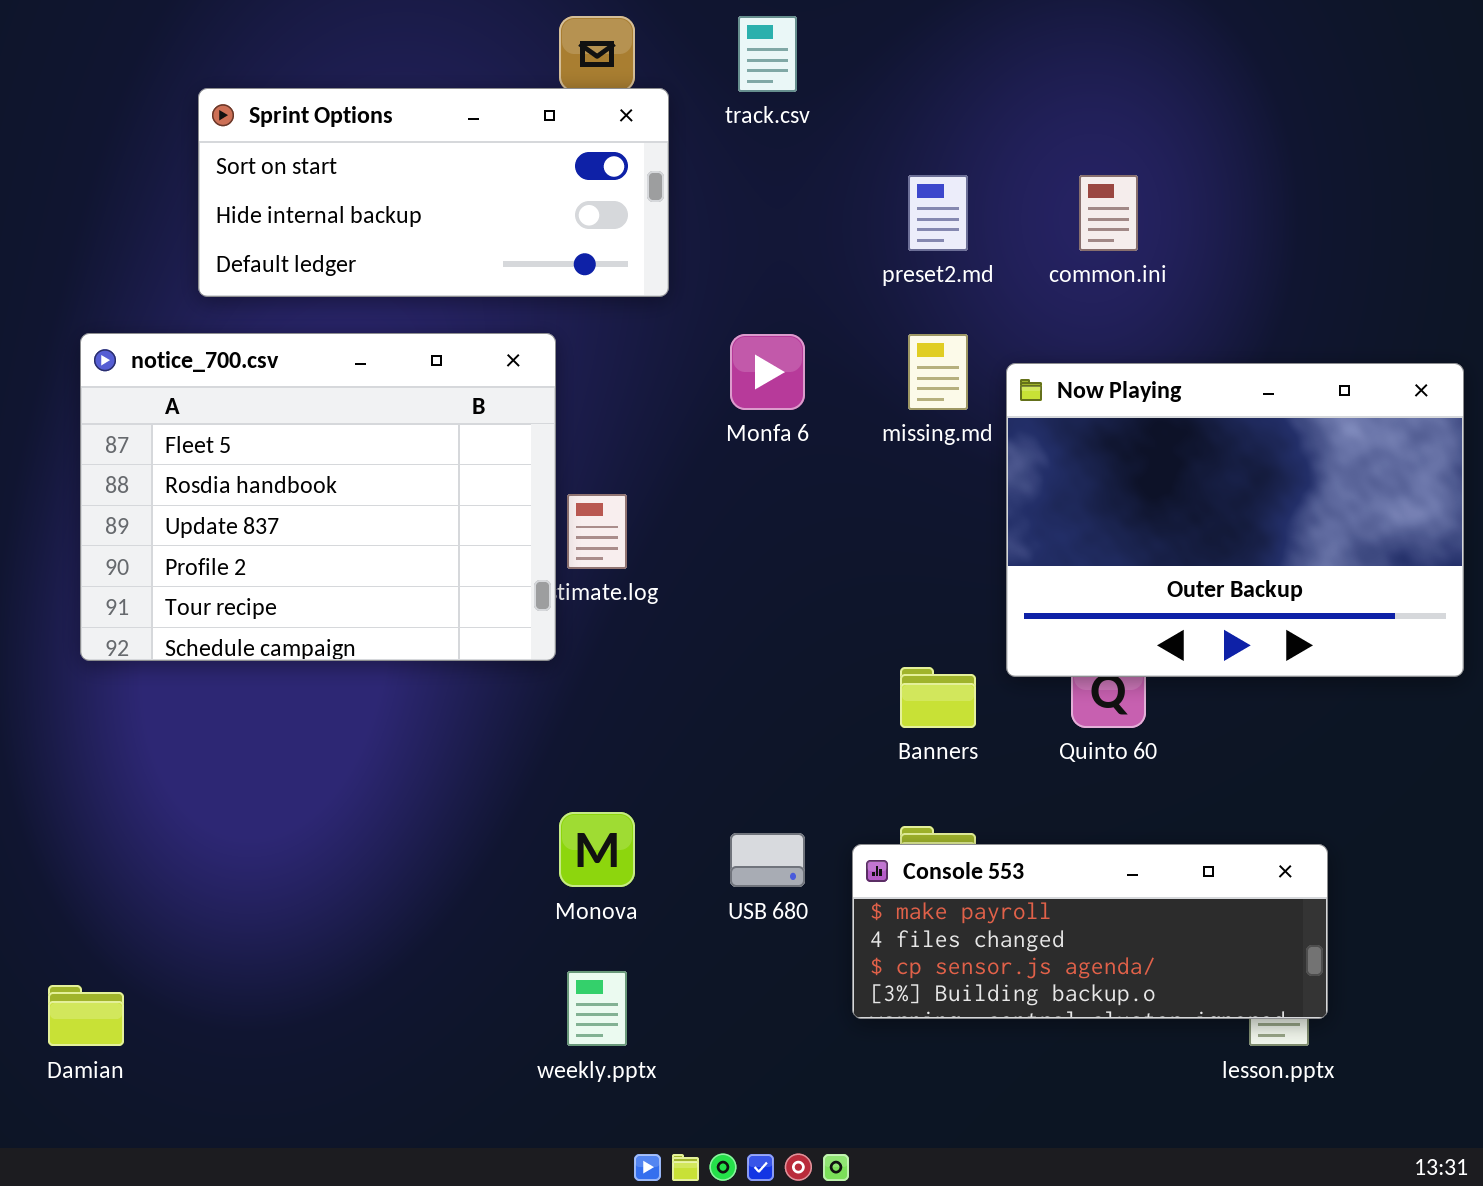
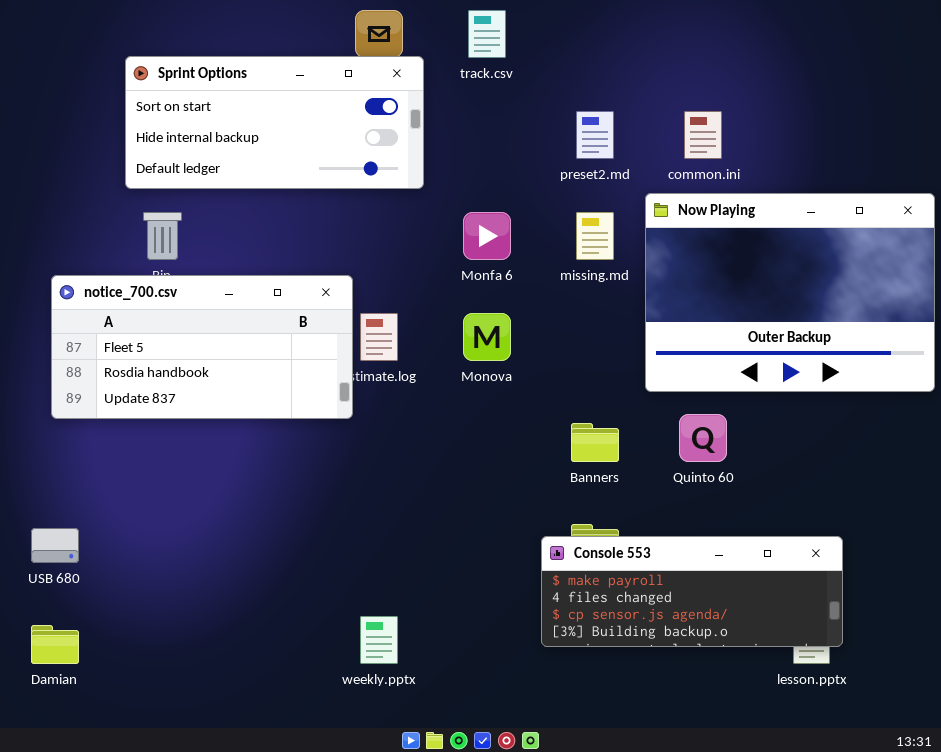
notice_700.csv: [80,333,556,661] -> [51,275,353,419], resized
Now Playing: [1006,363,1464,677] -> [645,193,935,392], moved
Monova: [559,812,635,887] -> [463,313,511,361], moved
USB 680: [730,833,805,887] -> [31,528,79,563], moved

